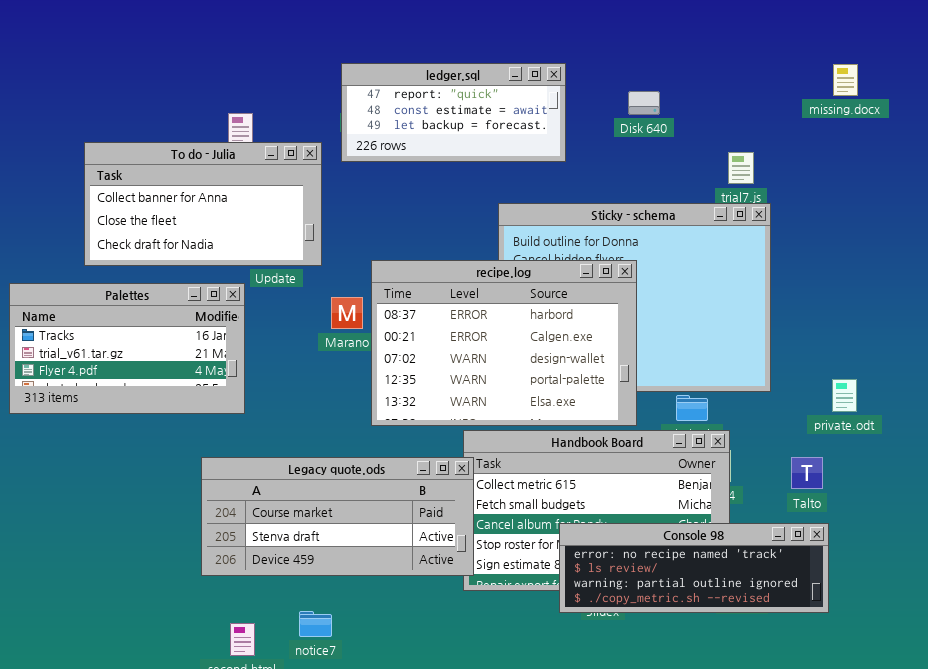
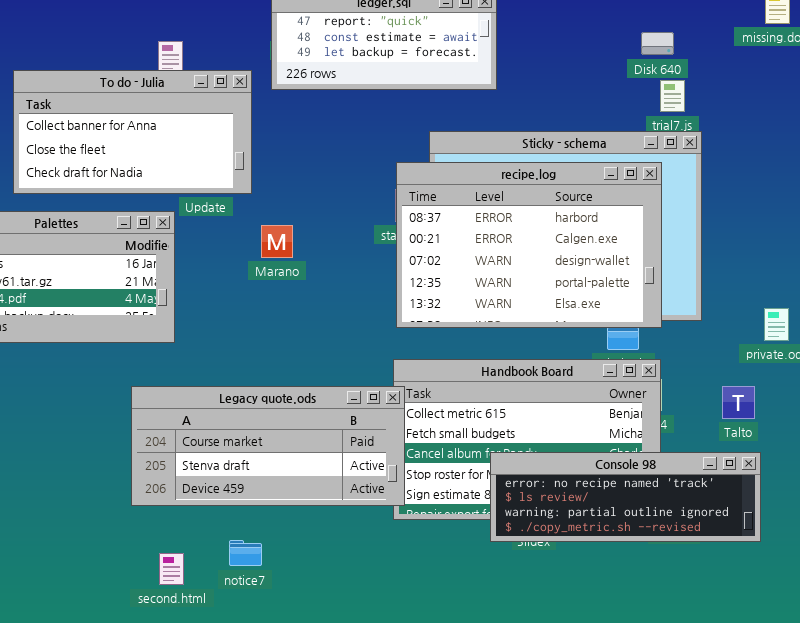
Disk 640: [628,91,660,115] -> [641,32,674,55], moved
recipe.log: [371,260,637,426] -> [396,162,662,328], moved

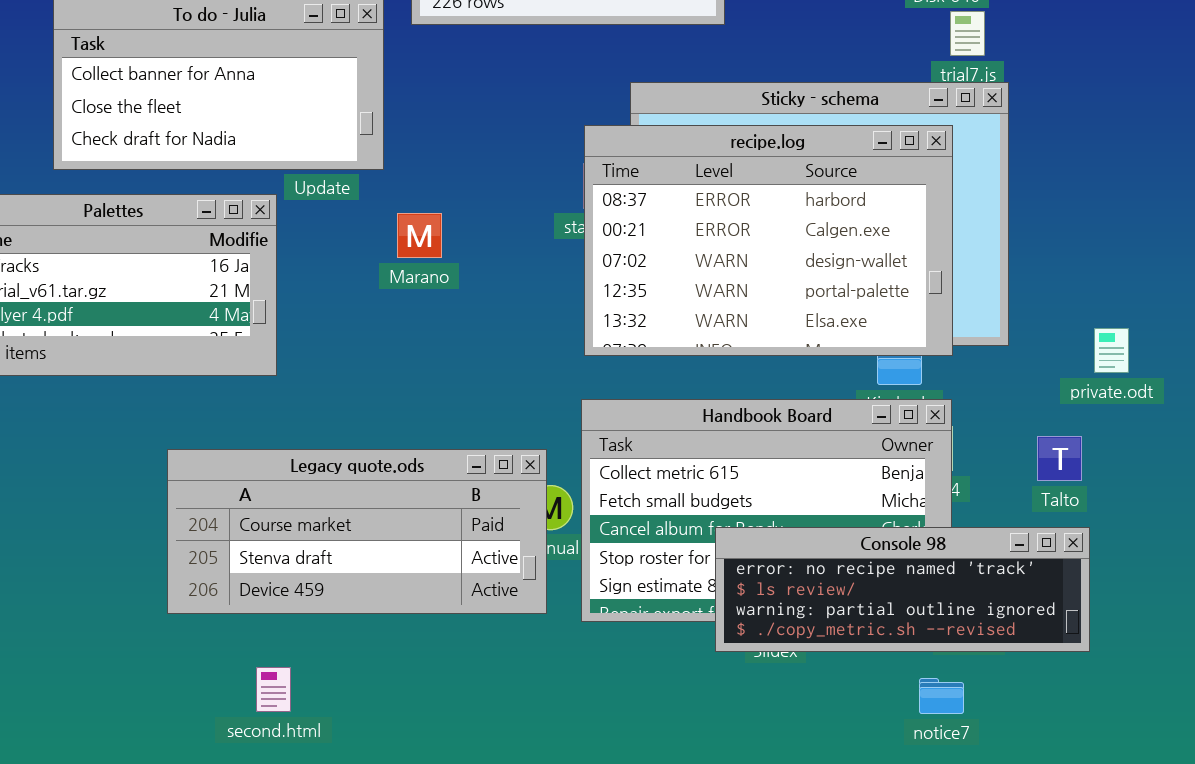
Legacy quote.ods: [131,386,405,506] -> [167,449,547,614], moved
notice7: [229,540,262,566] -> [919,678,964,714], moved

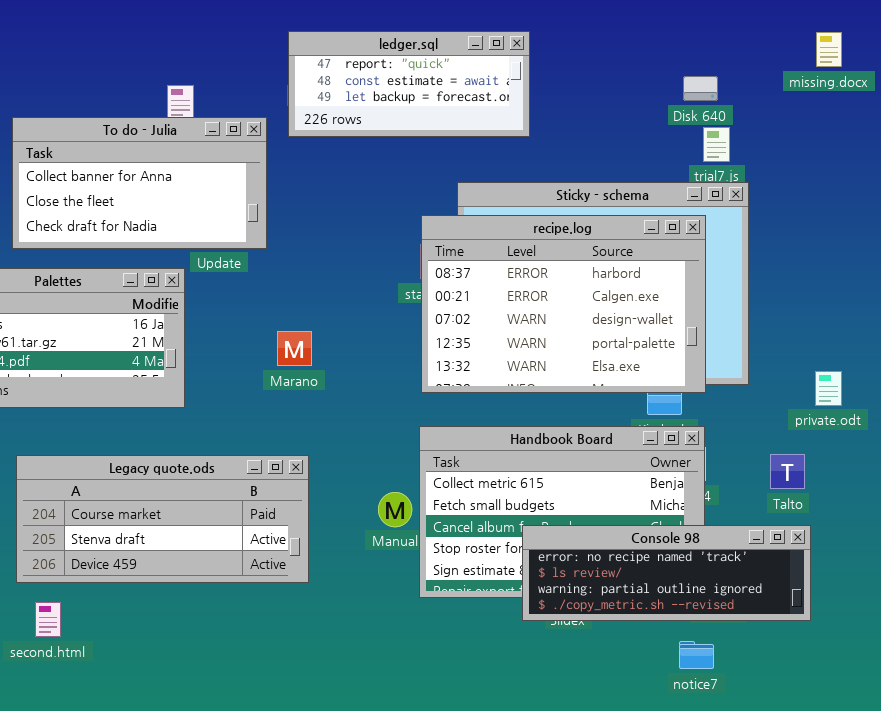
Marano: [397,213,442,258] -> [277,331,312,366], moved
Legacy quote.ods: [167,449,547,614] -> [16,455,309,583], moved
second.html: [256,667,291,712] -> [35,602,61,637], moved

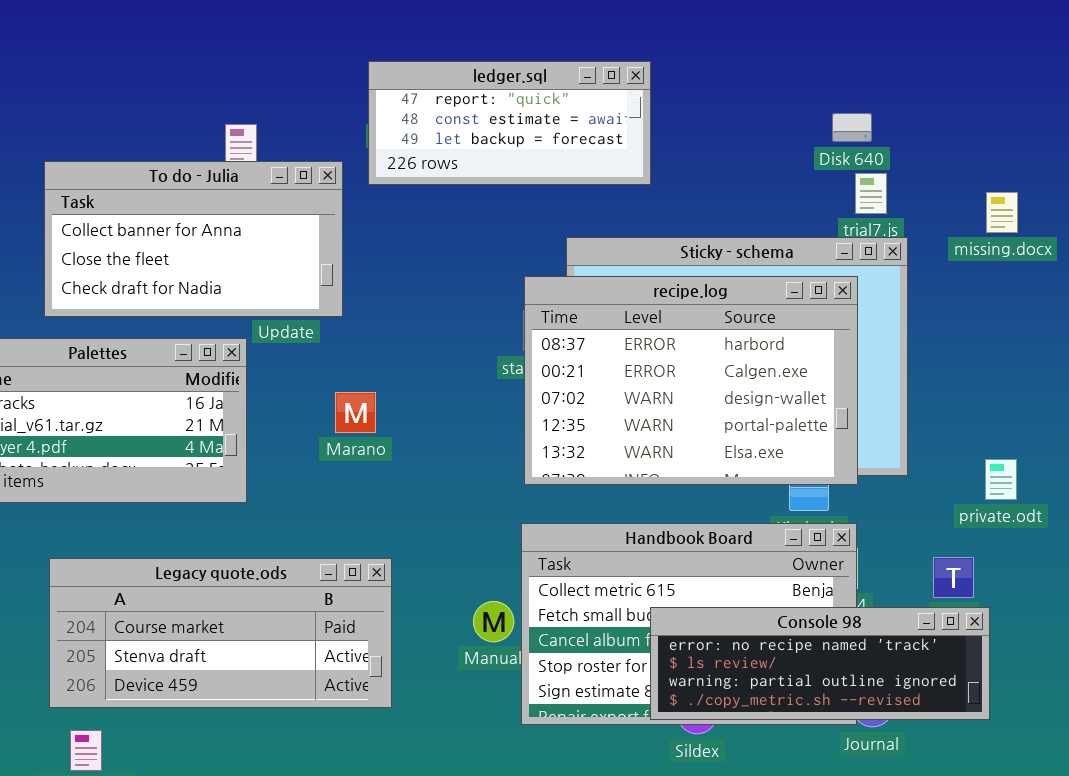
missing.docx: [816,32,842,67] -> [986,192,1018,233], moved
Marano: [277,331,312,366] -> [335,392,376,433], moved
Console 98: [522,525,811,621] -> [650,607,990,720], moved

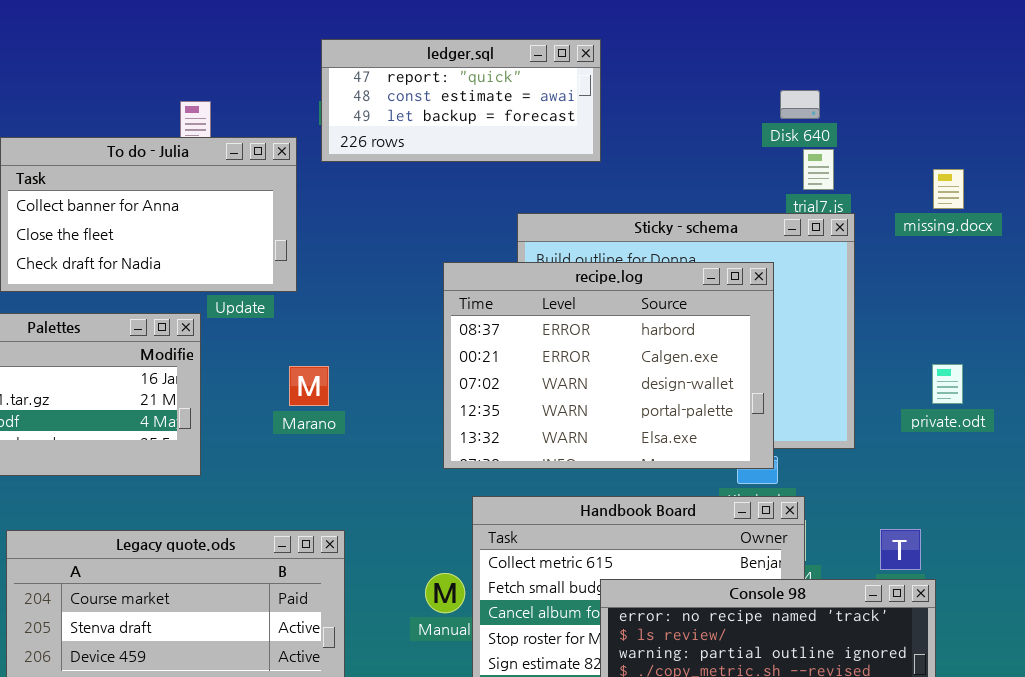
recipe.log: [524,276,858,485] -> [443,262,774,469], moved
private.odt: [985,459,1017,500] -> [932,364,963,404], moved

